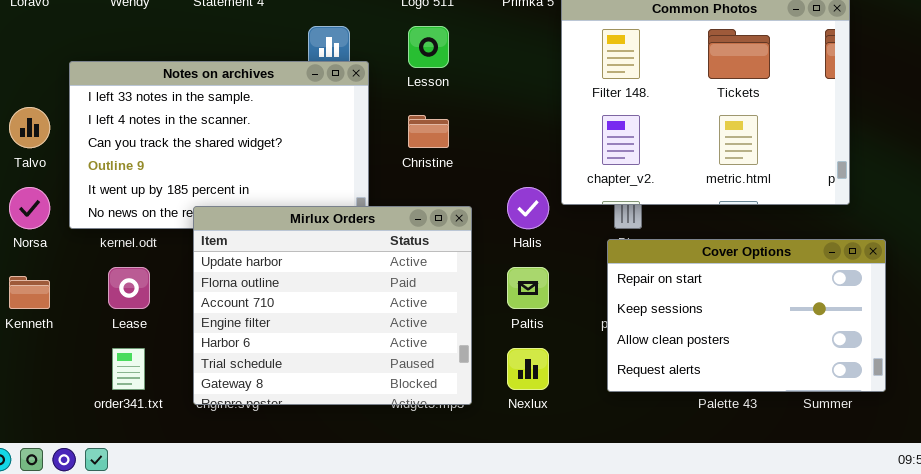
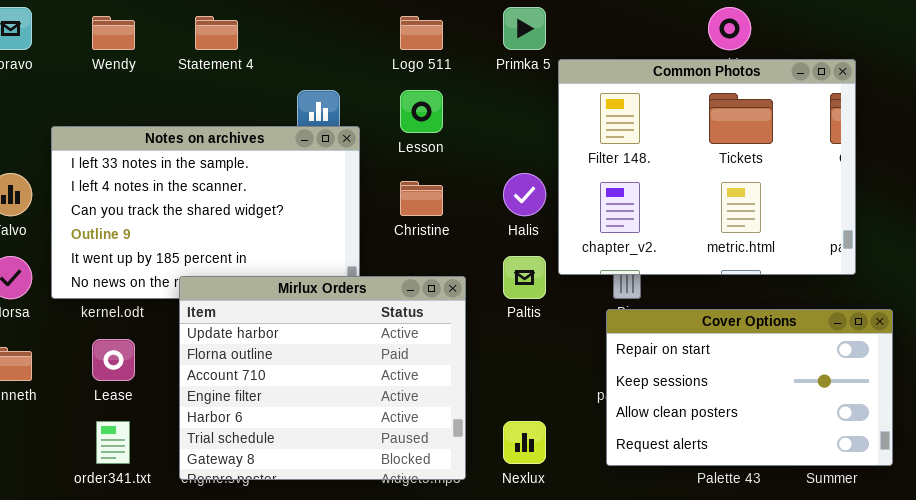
Halis: [507,187,549,229] -> [503,173,546,216], moved
Paltis: [507,267,549,309] -> [503,256,546,299], moved

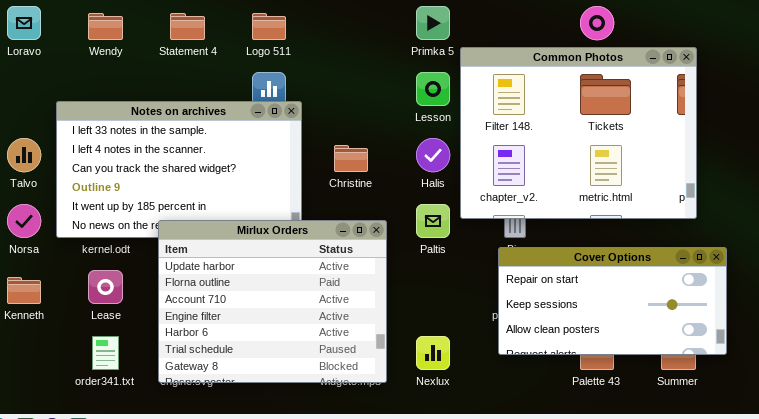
Logo 511: [400,16,443,50] -> [252,13,286,40], moved
Lesson: [400,90,443,133] -> [416,72,450,106], moved
Cover Options: [606,309,893,466] -> [498,247,727,355], resized

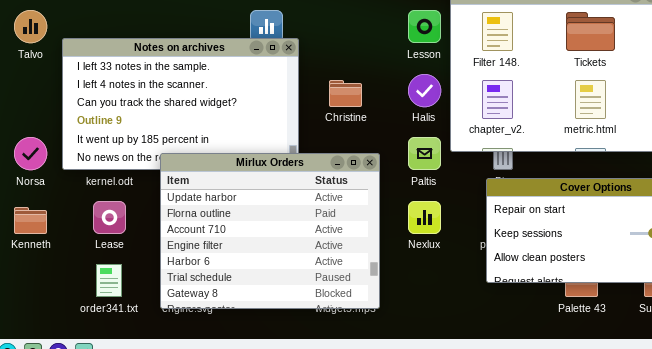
Talvo: [7,138,41,172] -> [14,10,47,43], moved
Nexlux: [416,336,450,370] -> [408,201,441,234], moved

